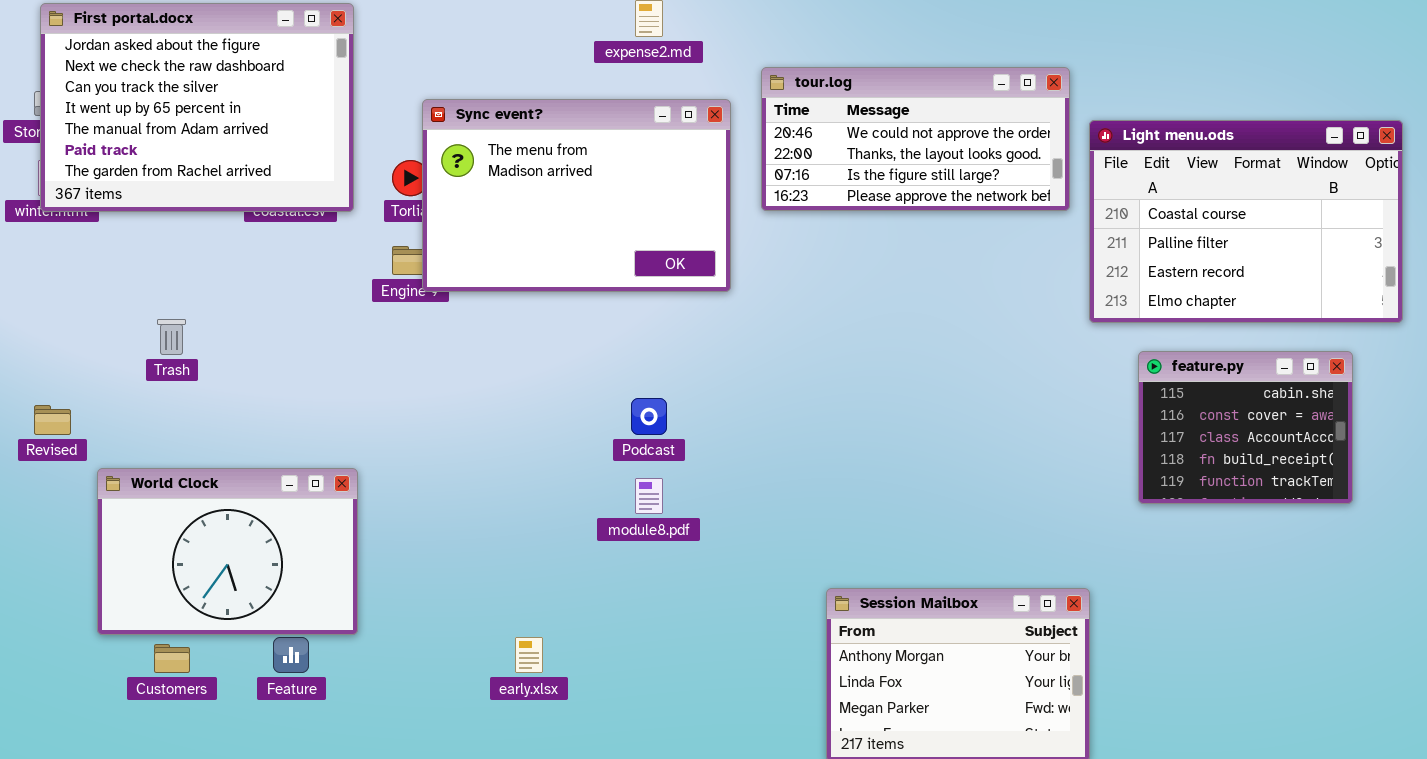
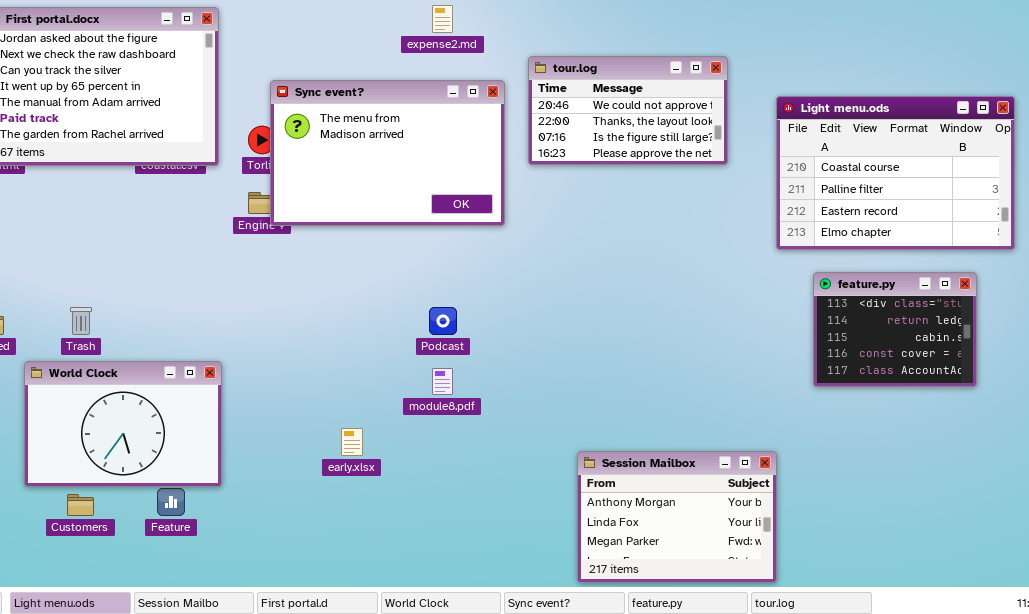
tour.log: [761,67,1070,211] -> [528,56,728,165], resized
Trash: [157,319,186,355] -> [70,307,92,335], moved
feature.py: [1138,351,1353,504] -> [813,272,977,387], scrolled up 2 rows
early.xlsx: [515,637,543,673] -> [341,428,363,456], moved

